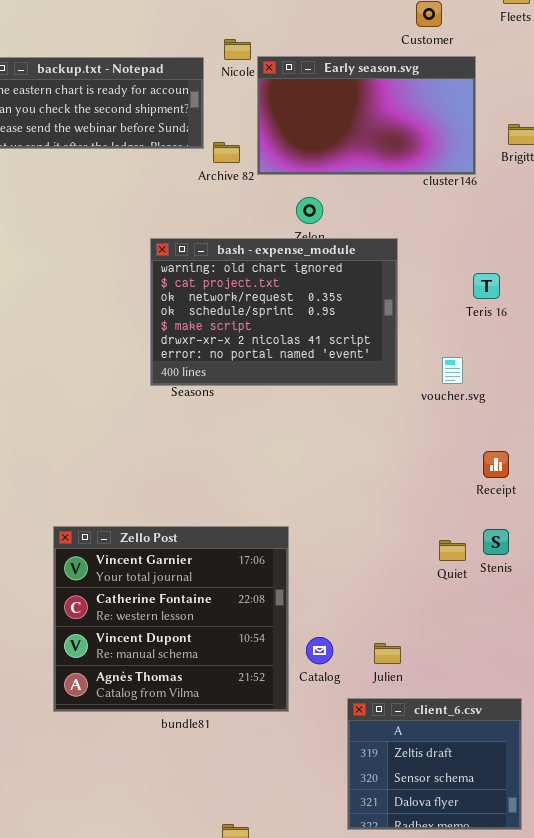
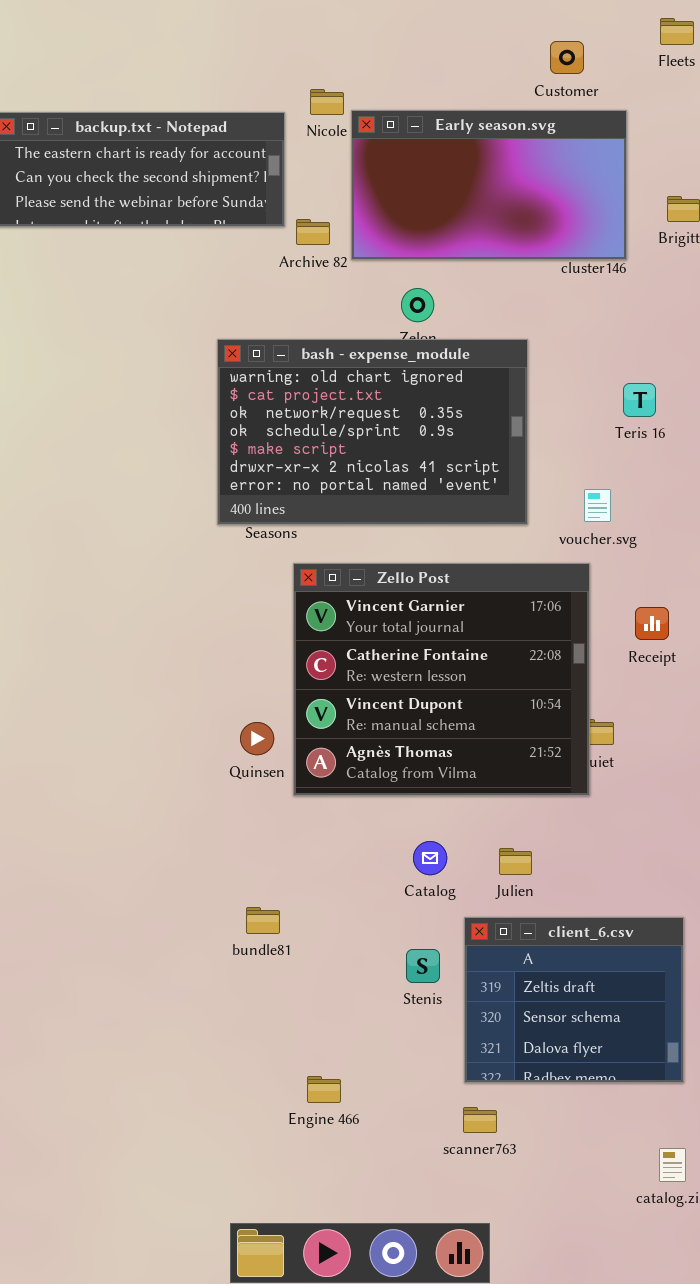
Zello Post: [53,526,289,712] -> [293,563,590,796], moved
Stenis: [483,529,509,555] -> [406,949,440,983], moved

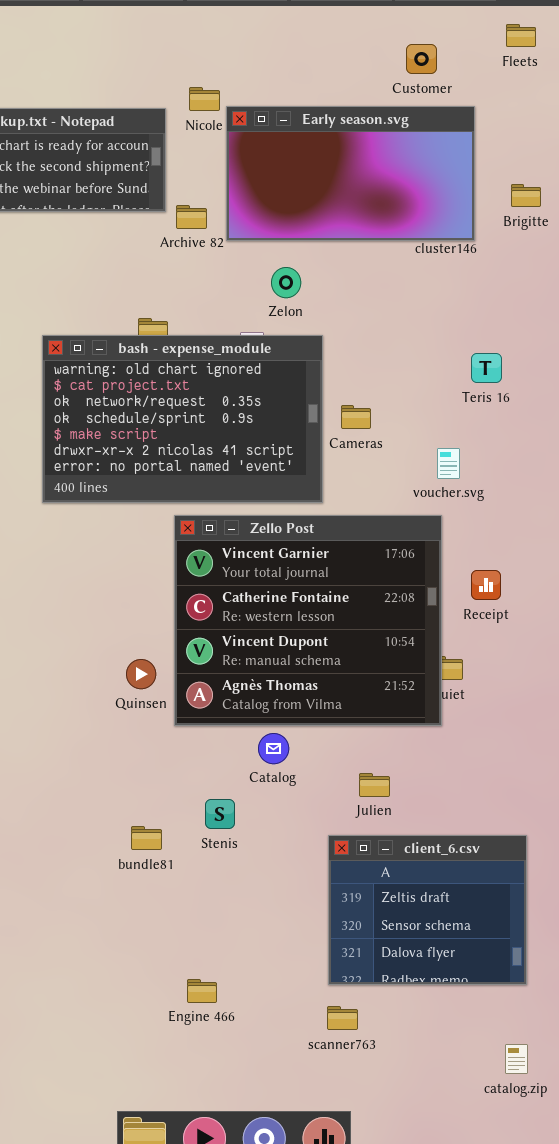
bash - expense_module: [217,339,528,525] -> [42,335,323,503], moved
Receipt: [635,607,669,640] -> [471,570,501,600], moved
Catalog: [413,841,447,875] -> [258,733,289,764], moved
Stenis: [406,949,440,983] -> [205,799,235,829], moved

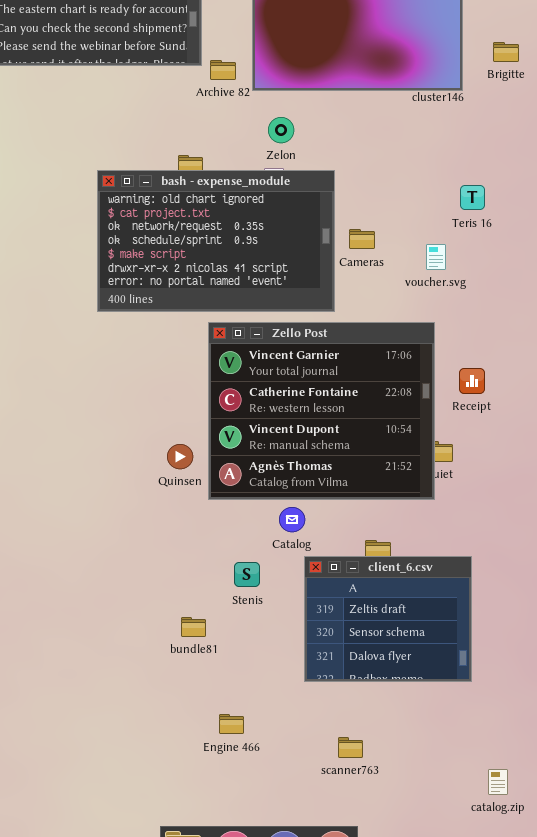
Zelon: [271,267,301,298] -> [268,117,294,143], moved
voucher.svg: [437,448,460,479] -> [426,244,446,270], moved
bundle81: [131,826,162,850] -> [181,617,206,637], moved
client_6.csv: [328,835,527,985] -> [304,556,472,682], moved

